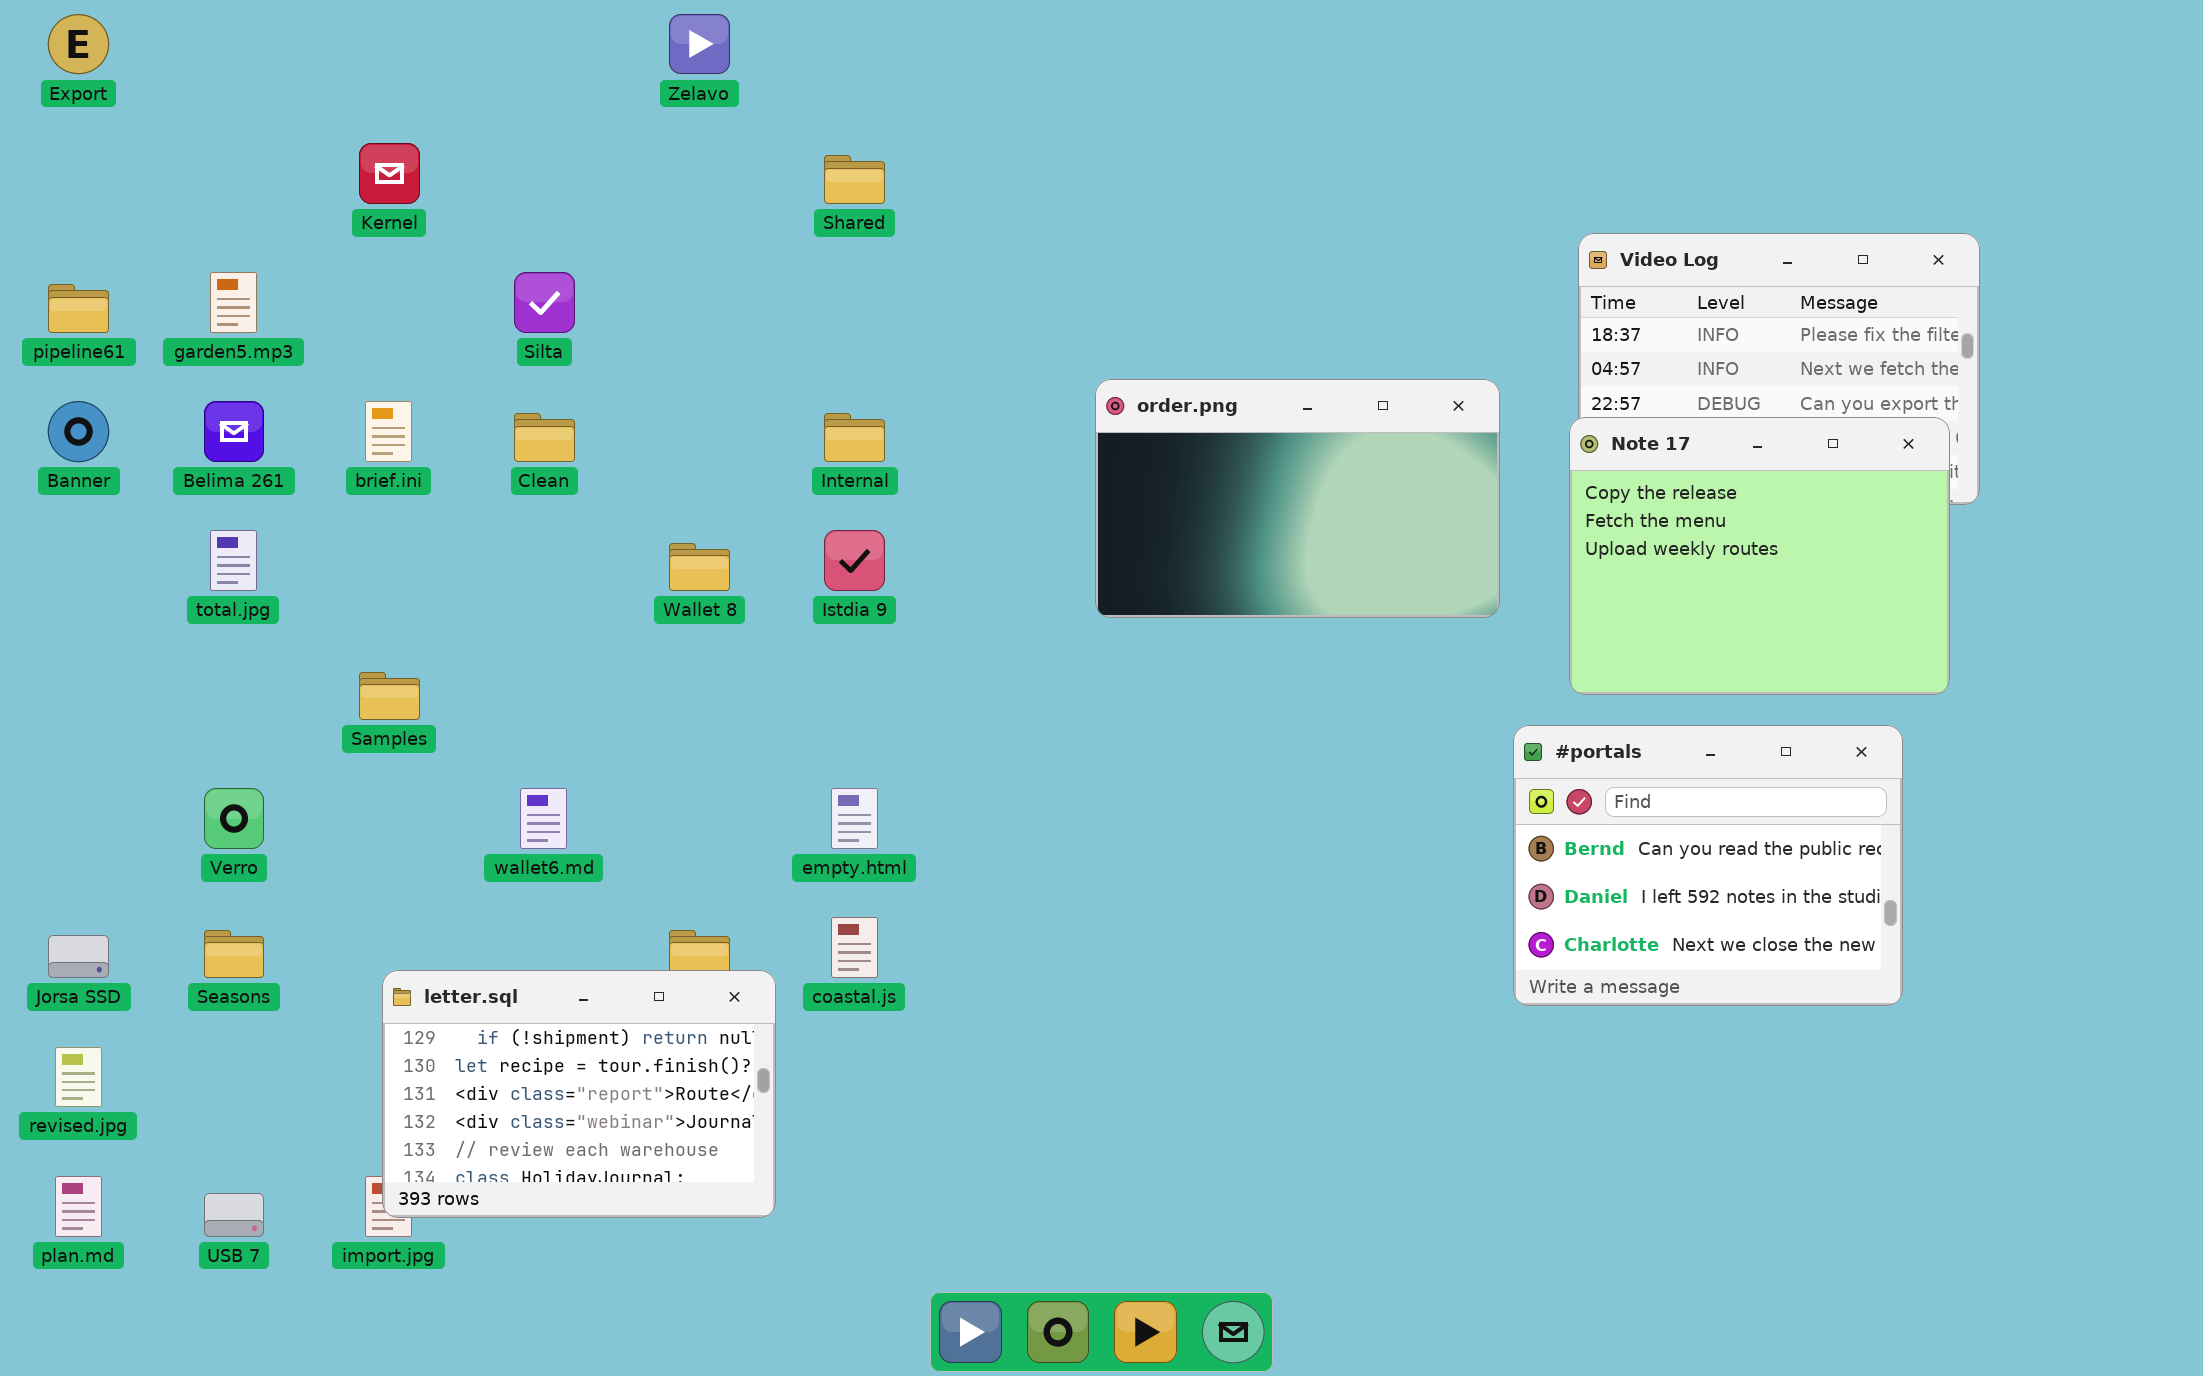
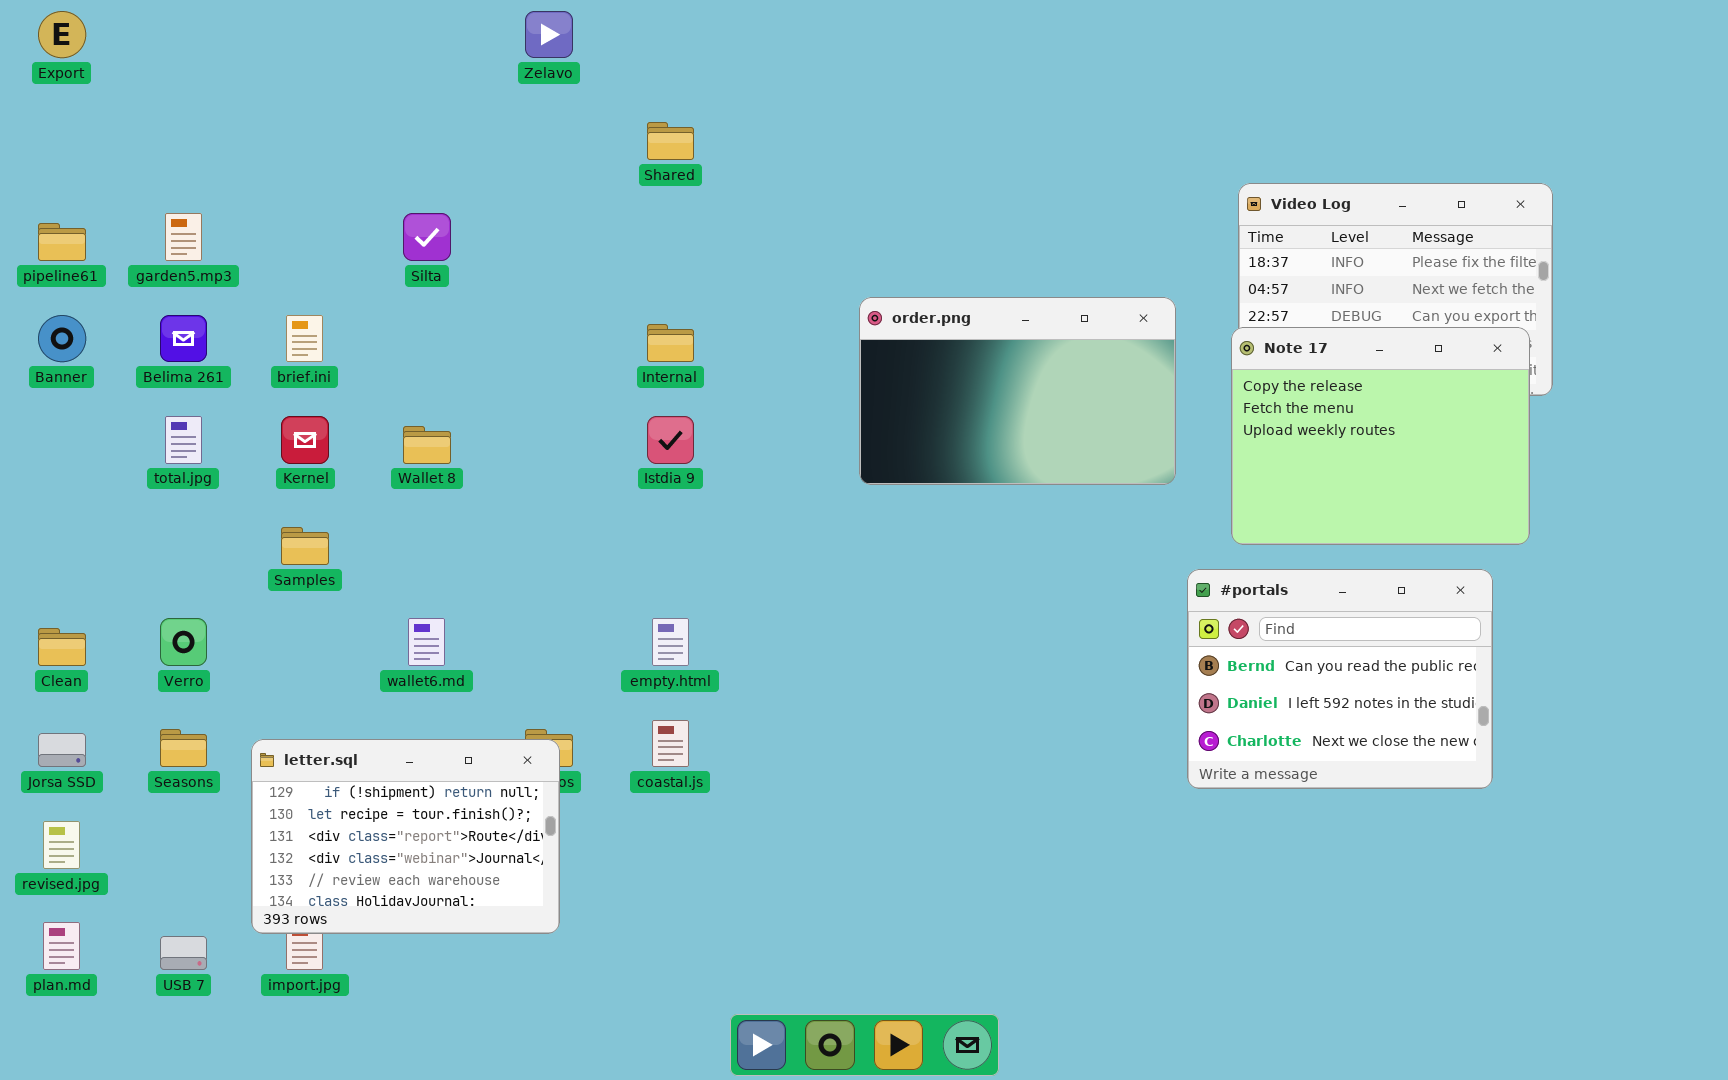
Kernel: [359,143,420,204] -> [281,416,329,464], moved
Clean: [514,413,575,462] -> [38,628,86,666], moved
Wallet 8: [669,543,730,591] -> [403,426,451,464], moved
letter.sql: [382,970,776,1218] -> [251,739,560,934], moved

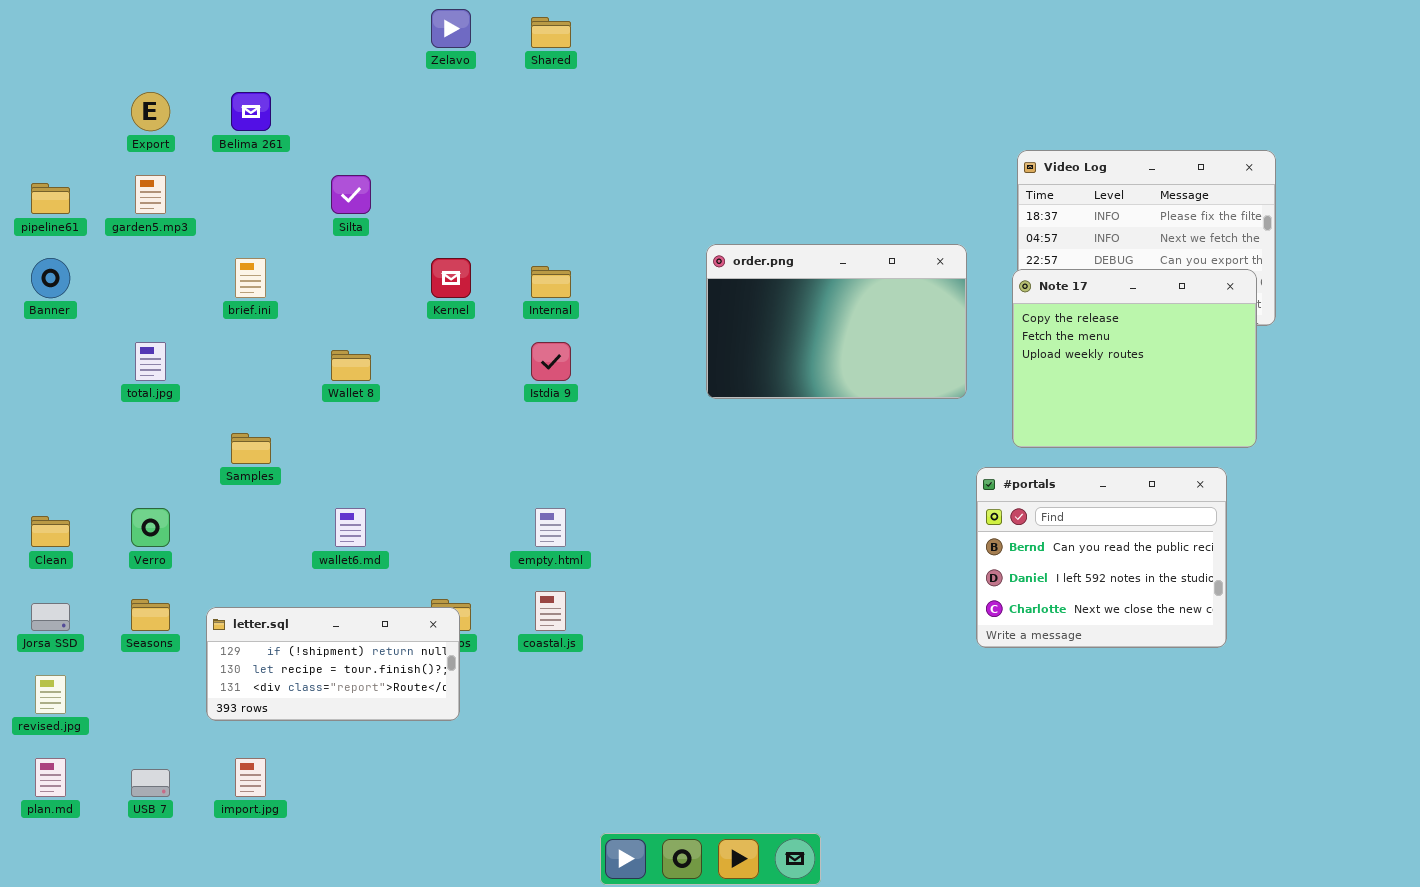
Export: [38,11,86,58] -> [131,92,170,131], moved
Shared: [647,122,694,160] -> [531,17,571,48], moved
Belima 261: [160,315,207,362] -> [231,92,271,131], moved
Kernel: [281,416,329,464] -> [431,258,471,298], moved
letter.sql: [251,739,560,934] -> [206,607,460,721], resized

